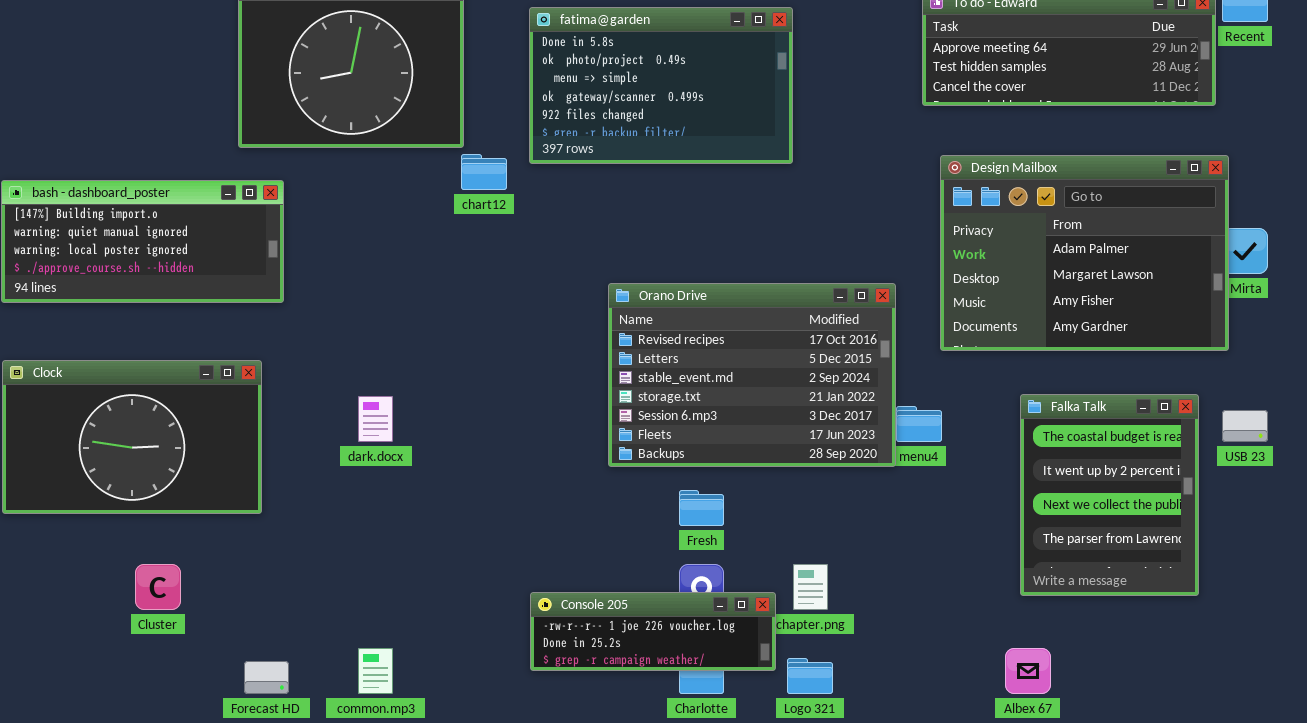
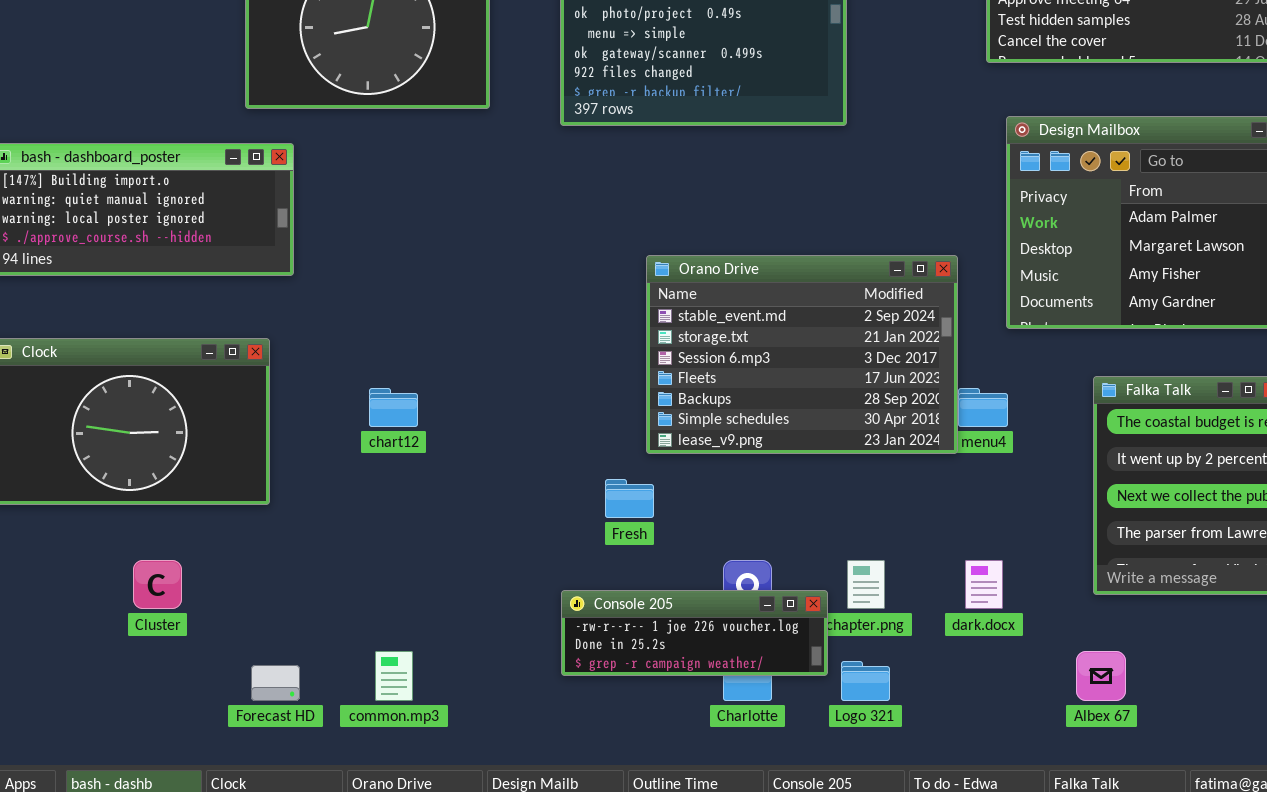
chart12: [461,154,507,190] -> [369,388,418,427], moved
Orano Drive: [608,283,896,467] -> [646,255,958,454], scrolled down 2 rows
dark.docx: [358,396,393,442] -> [965,560,1003,609], moved
Fresh: [679,490,724,526] -> [605,479,654,518], moved

